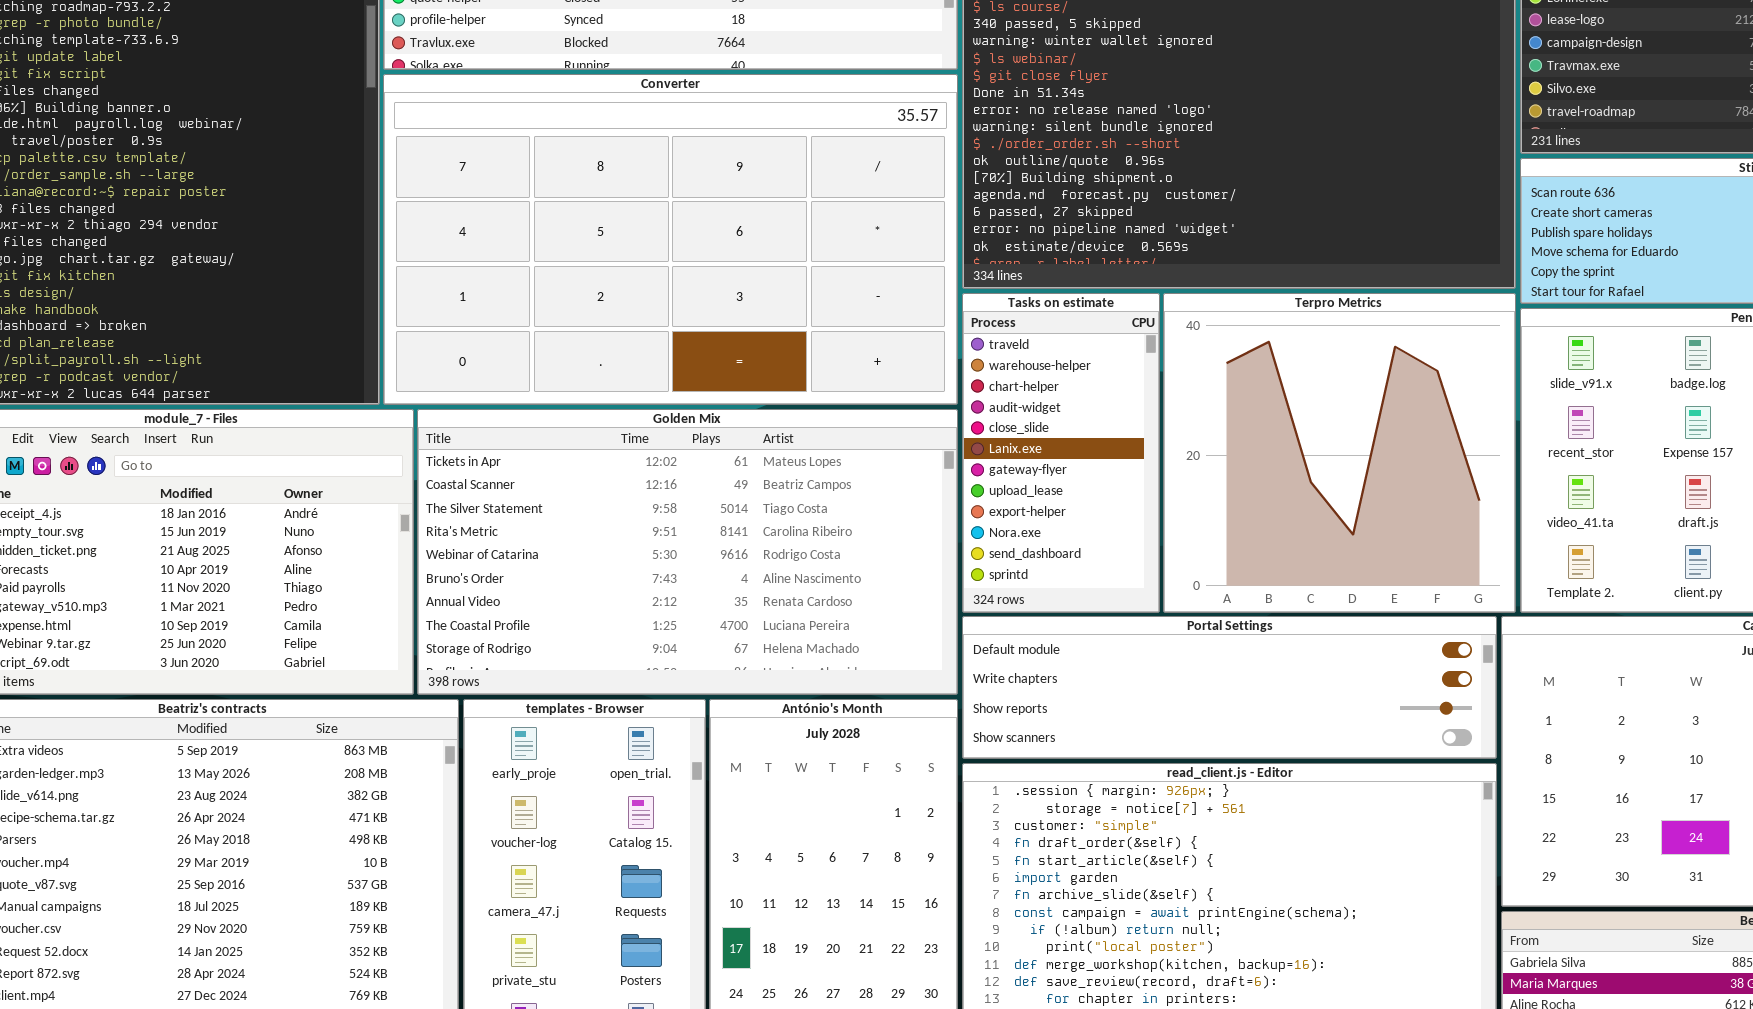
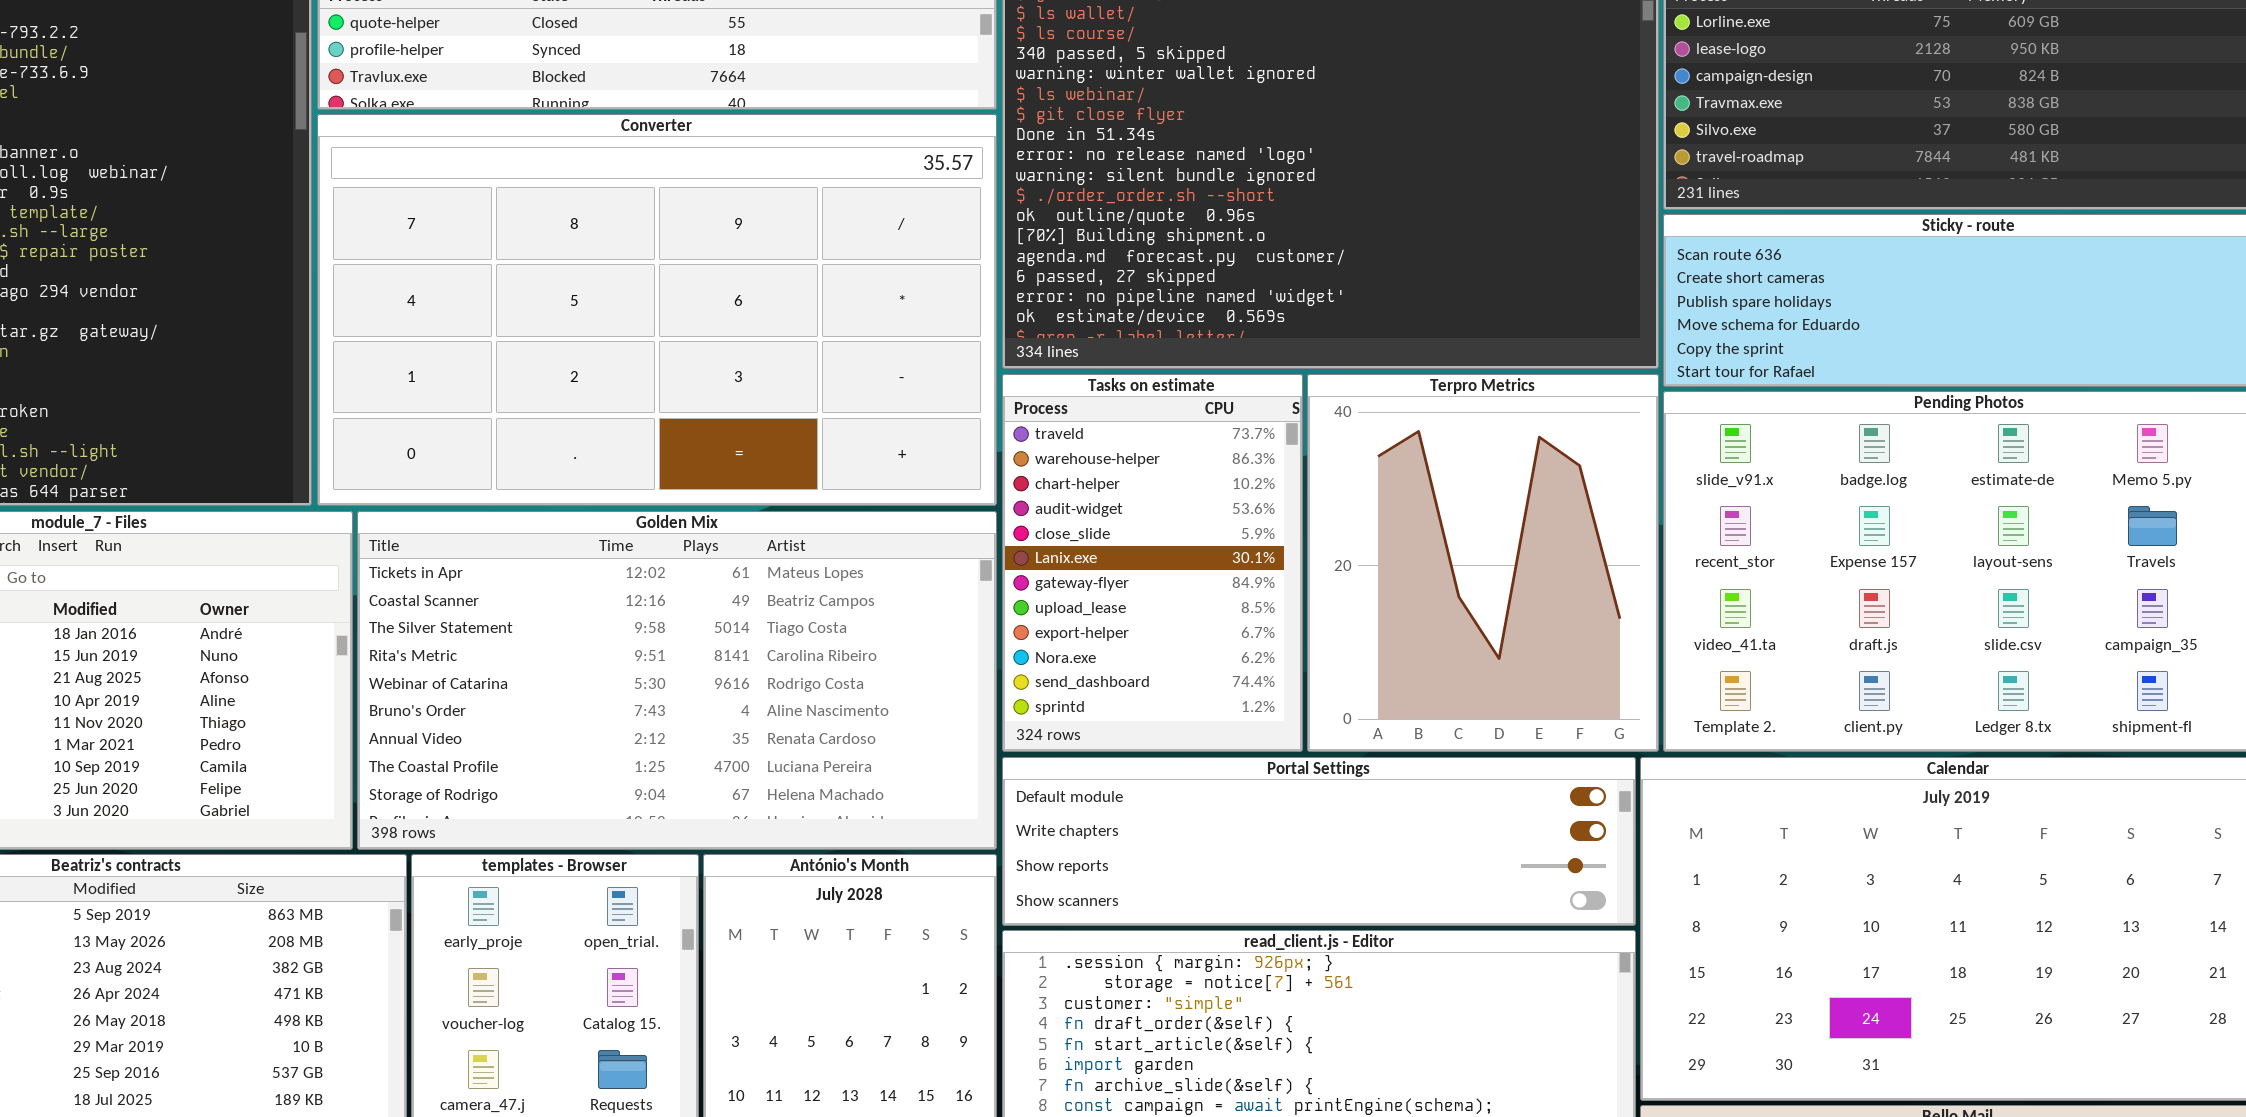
Tasks on estimate: [962,293,1160,613] -> [1002,374,1303,752], resized
Terpro Metrics: [1163,293,1516,613] -> [1307,374,1659,752], resized

